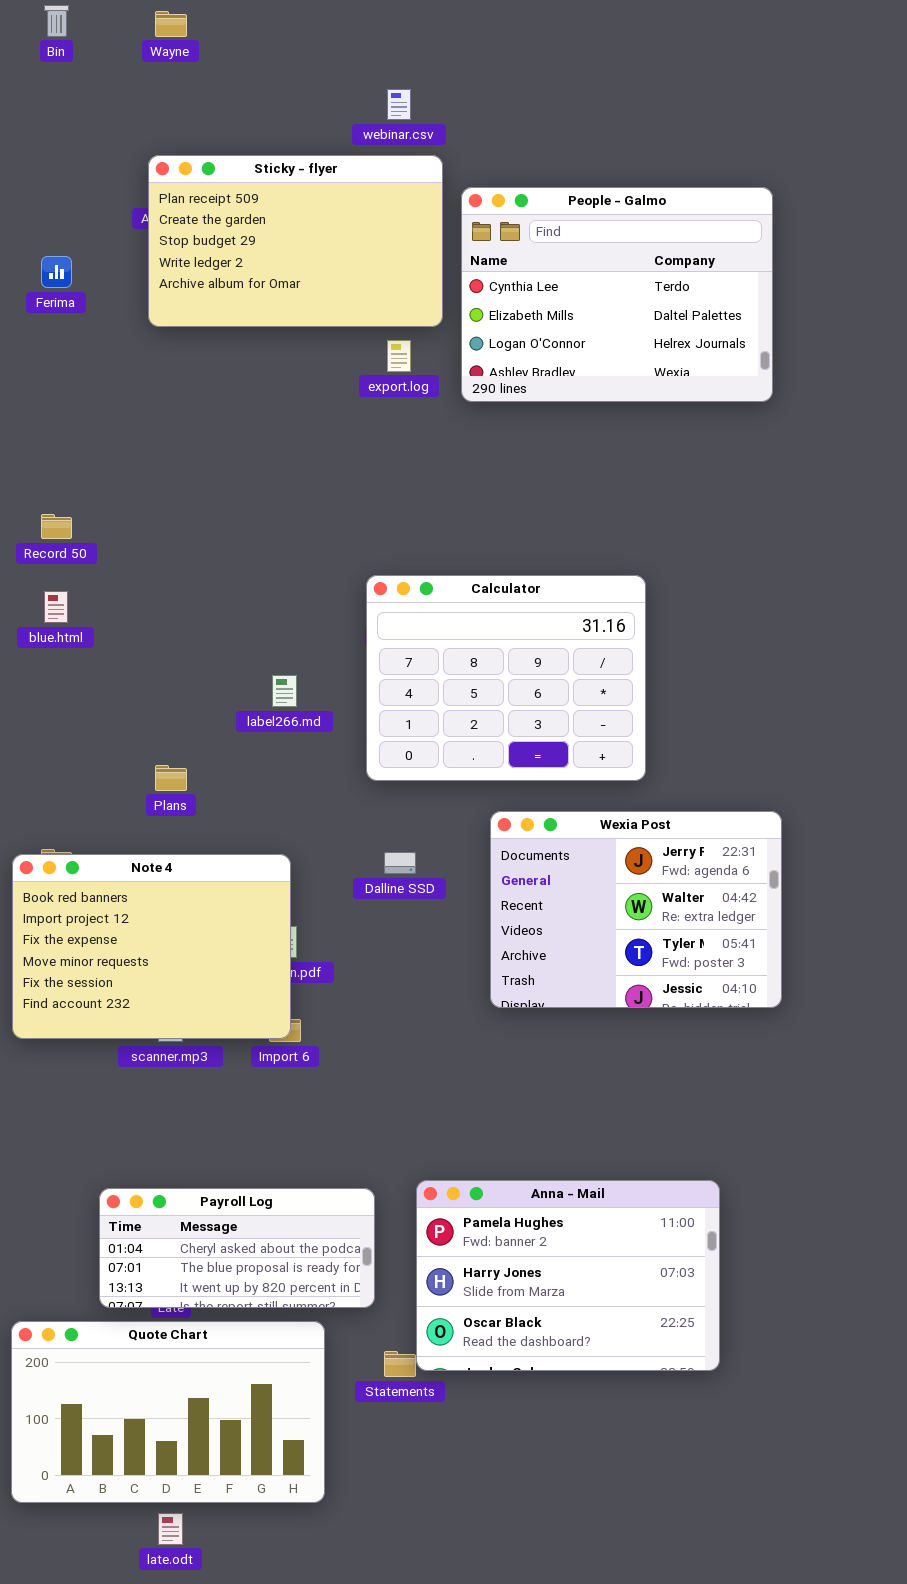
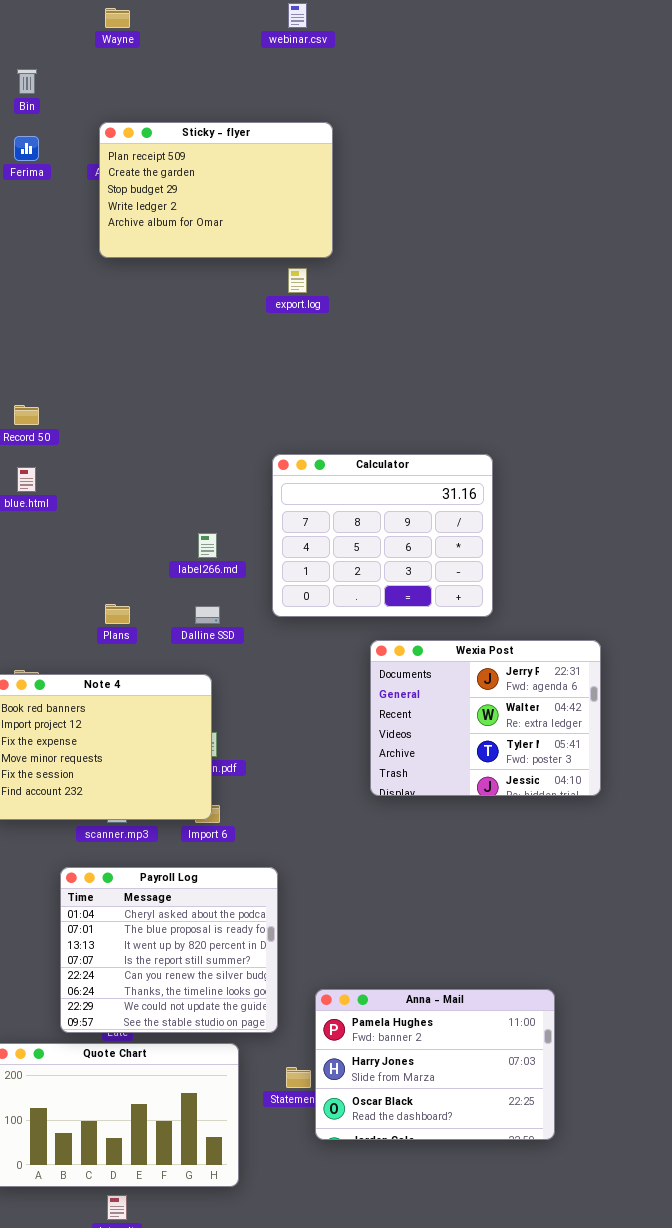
Bin: [44,5,69,37] -> [17,69,37,94], moved
webinar.csv: [387,89,411,120] -> [288,3,307,28], moved
People - Galmo: [461,187,773,402] -> none, closed
Ferima: [41,256,72,288] -> [14,136,39,161], moved
Dalline SSD: [384,852,416,874] -> [195,606,220,624], moved
Anna - Mail: [416,1180,720,1371] -> [315,989,555,1140], moved
Payroll Log: [99,1188,375,1308] -> [60,867,278,1033], resized

